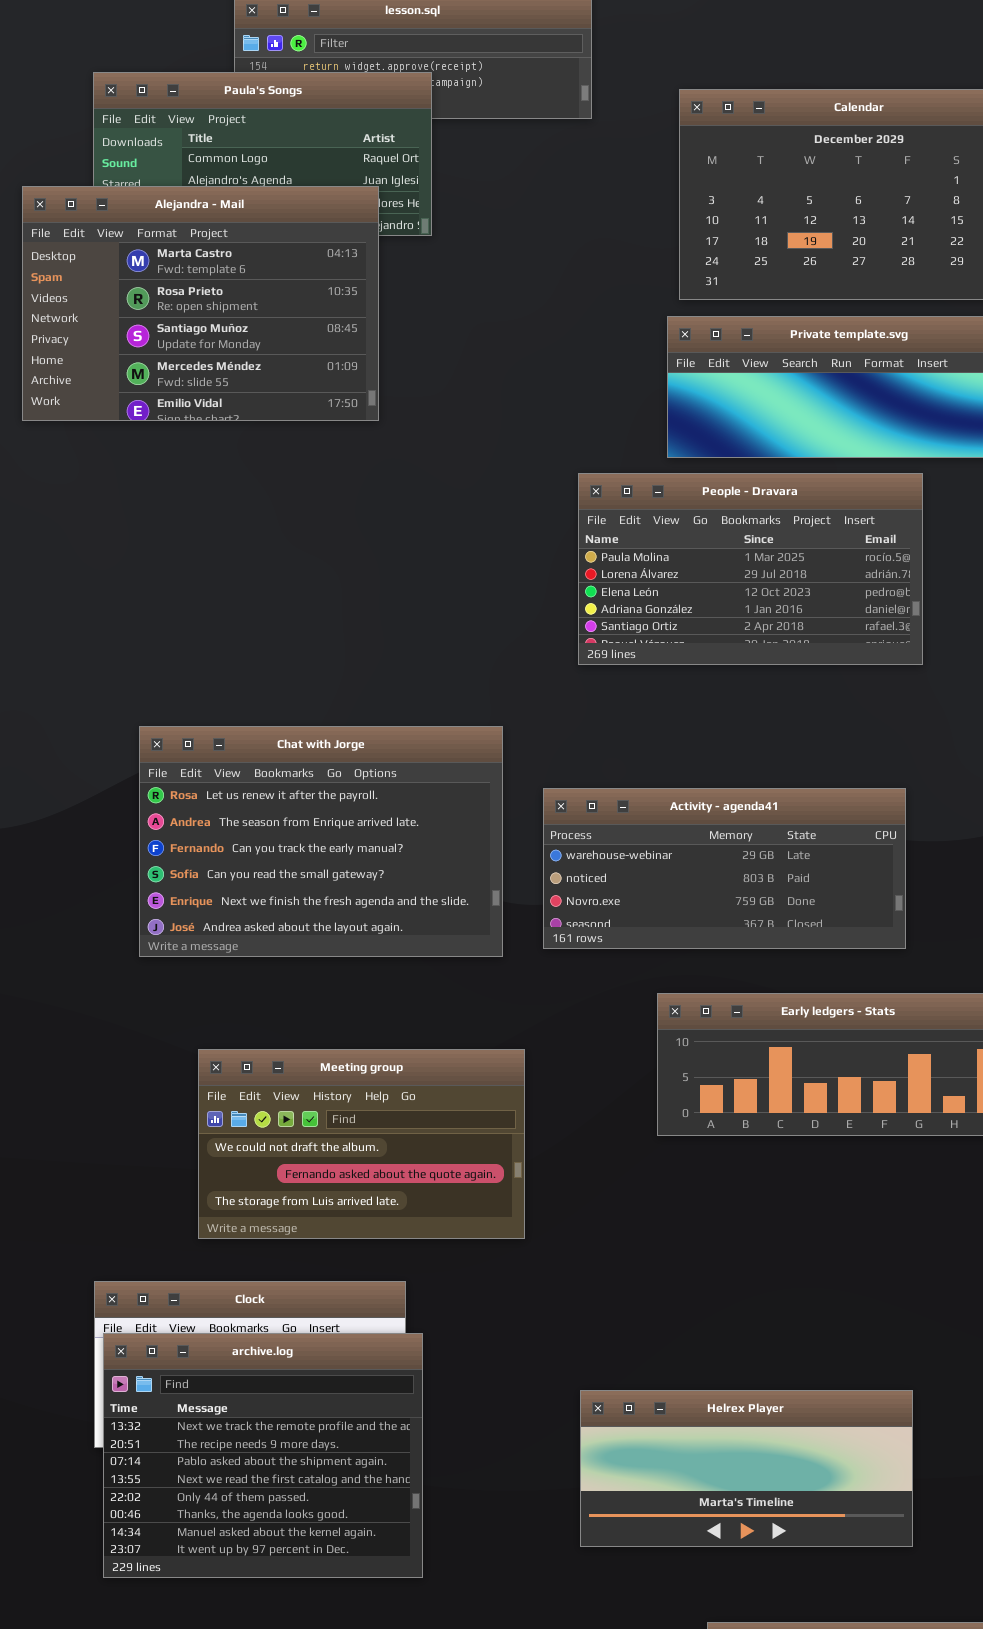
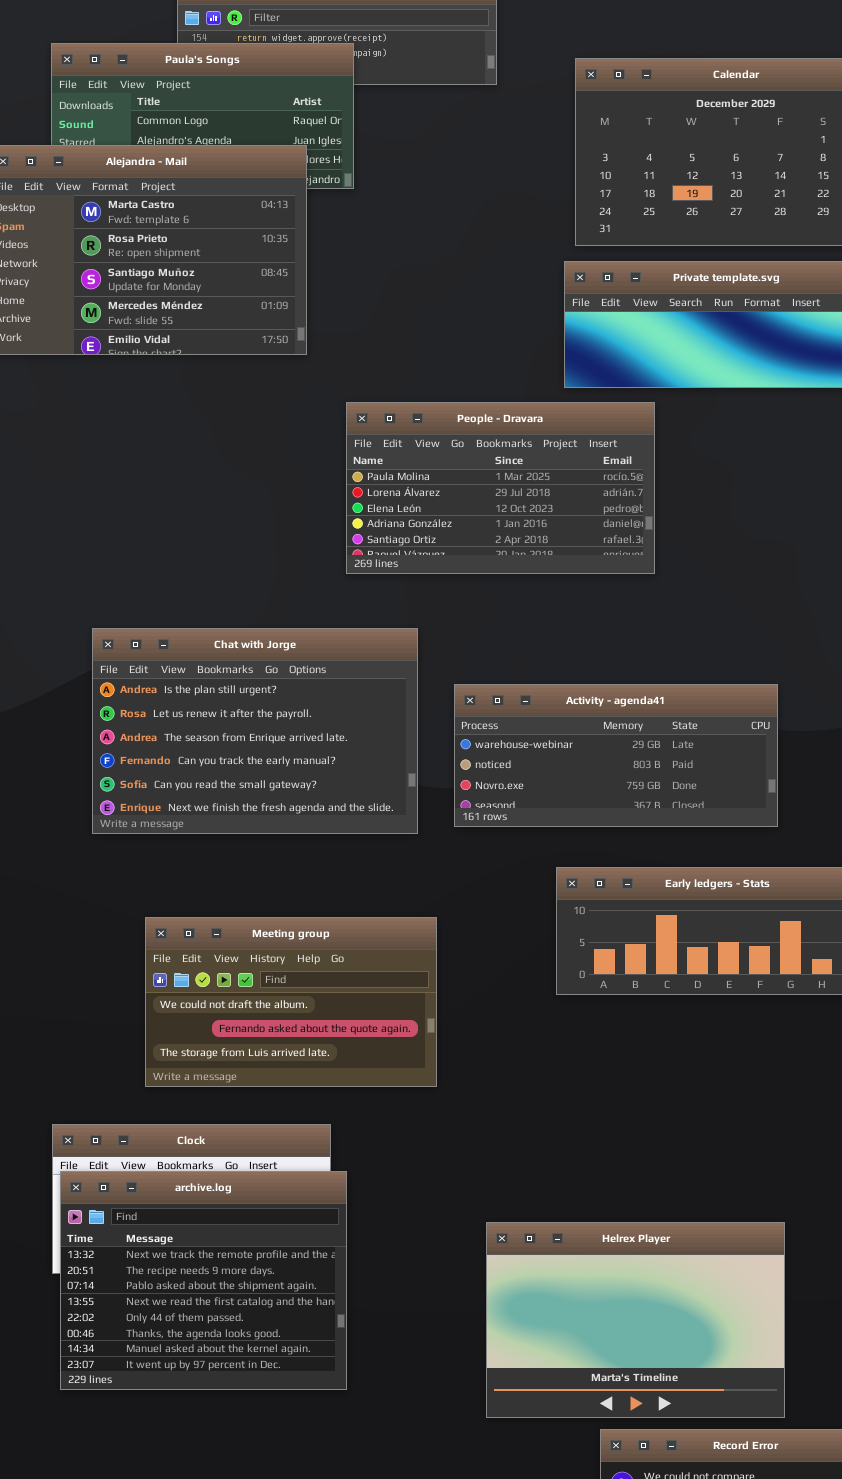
People - Dravara: [578,473,923,665] -> [346,402,655,574], moved
Chat with Jorge: [139,726,503,957] -> [92,628,418,834], scrolled up 1 row
Helrex Player: [580,1390,913,1547] -> [486,1222,785,1418], resized

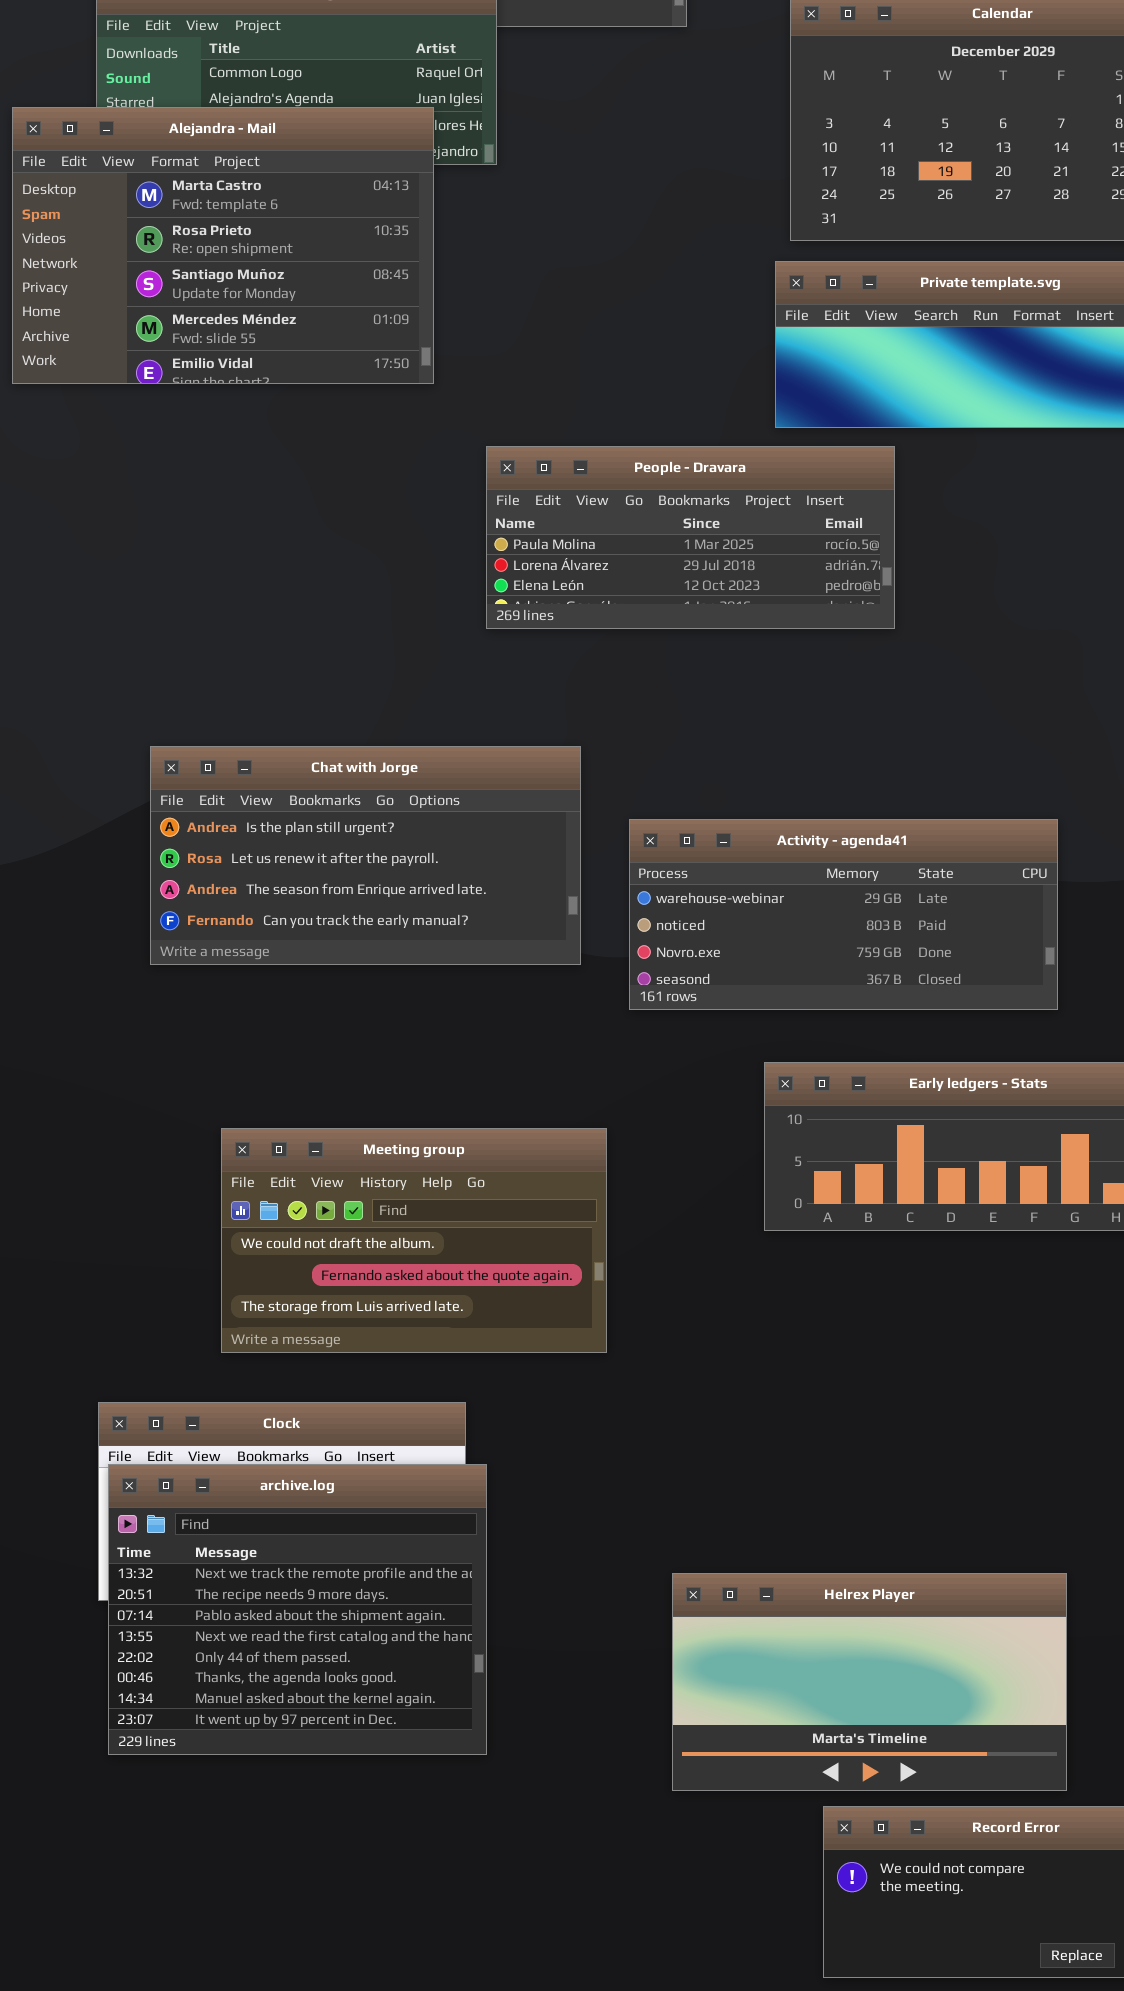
People - Dravara: [346,402,655,574] -> [486,446,895,629], resized
Chat with Jorge: [92,628,418,834] -> [150,746,581,965], resized
Helrex Player: [486,1222,785,1418] -> [672,1573,1067,1791], resized

